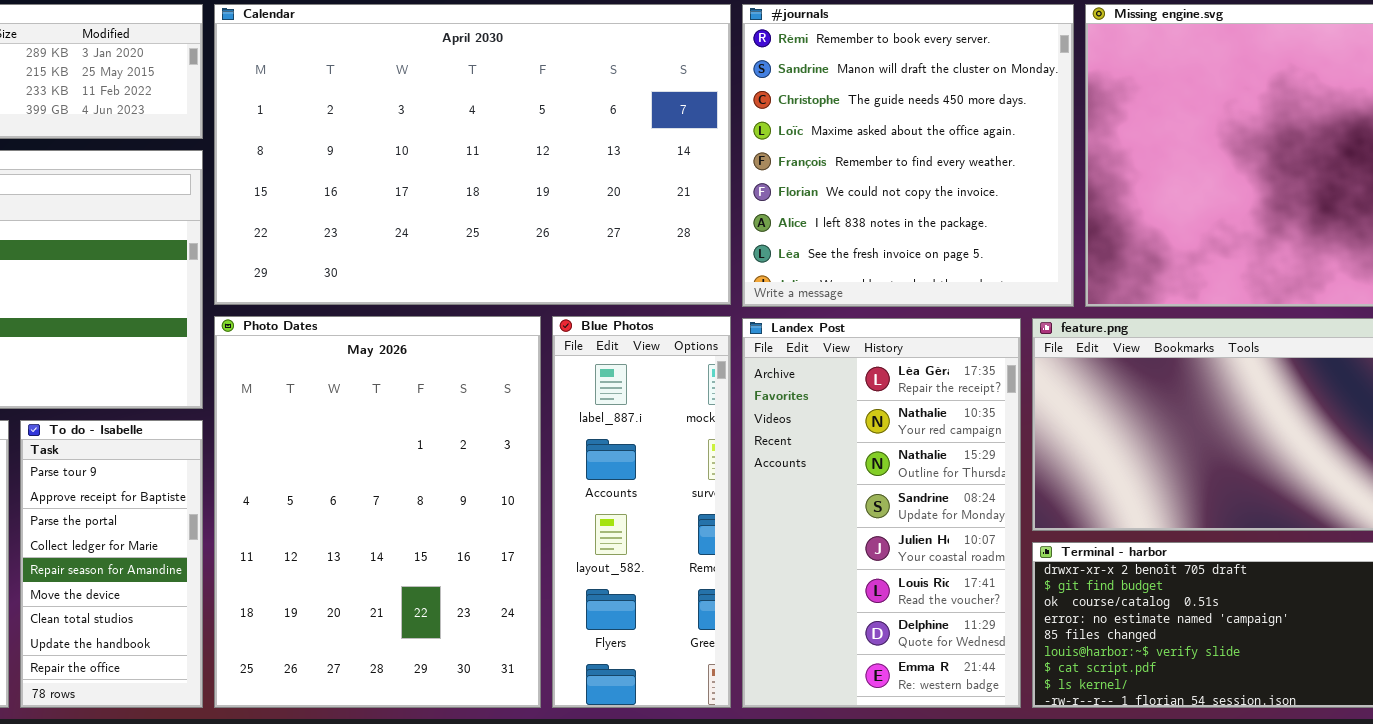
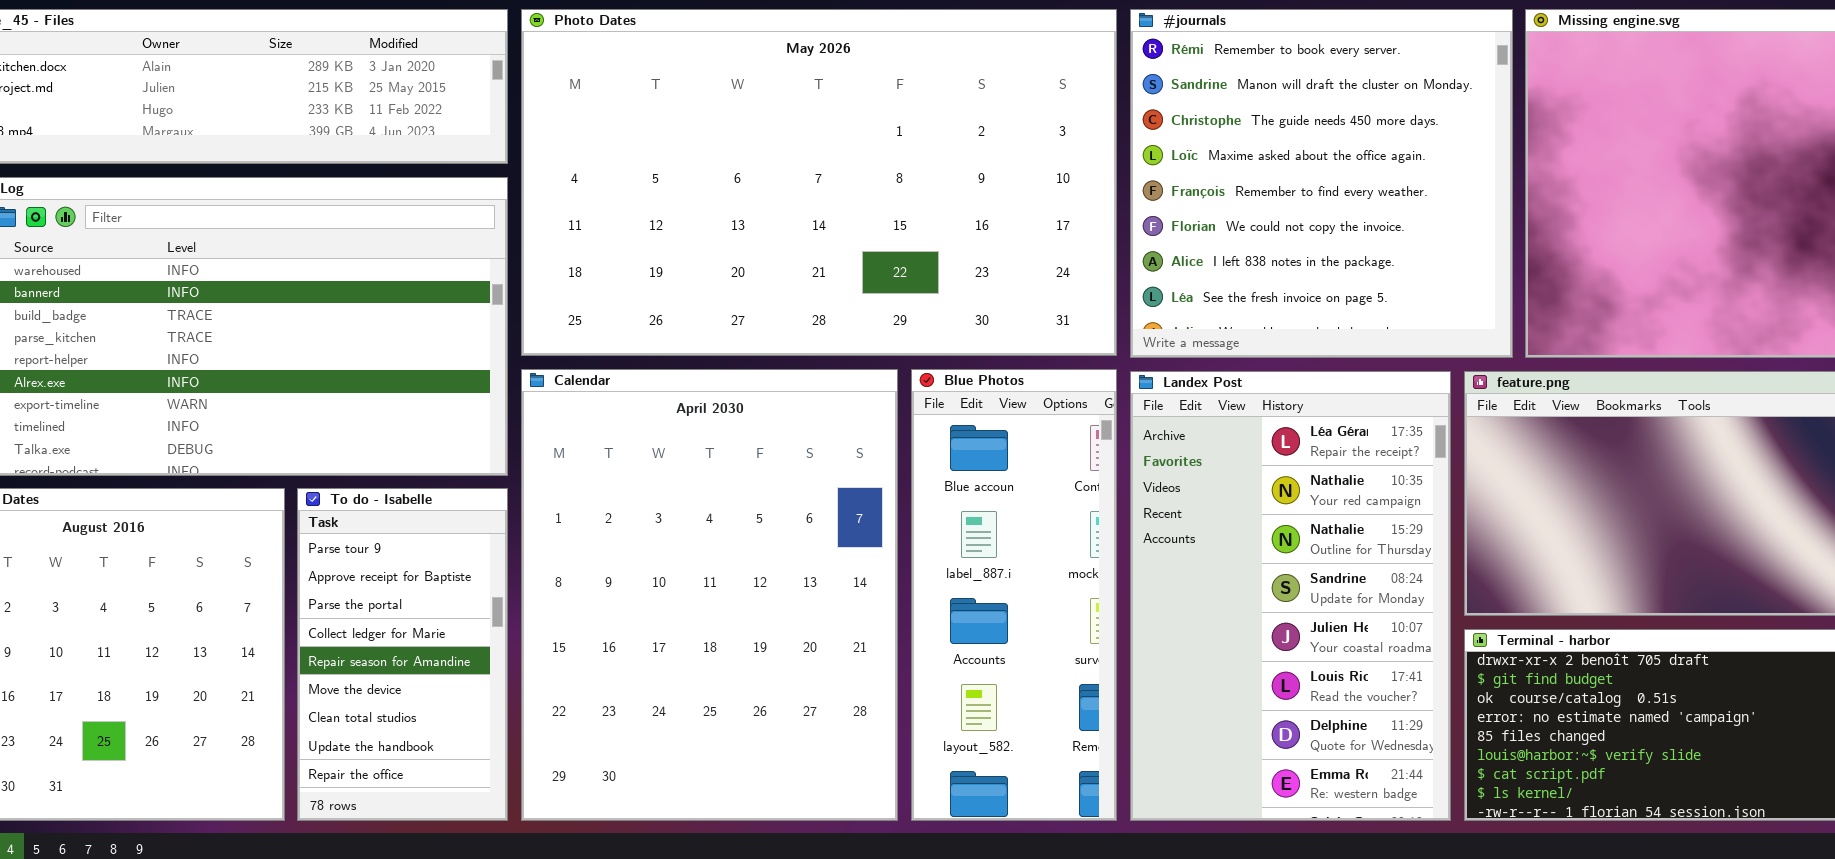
Calendar: [214,4,731,305] -> [521,369,898,821], moved, resized
Photo Dates: [214,316,541,708] -> [521,9,1117,356], moved, resized
Blue Photos: [552,316,731,708] -> [911,369,1117,821], scrolled up 1 row

